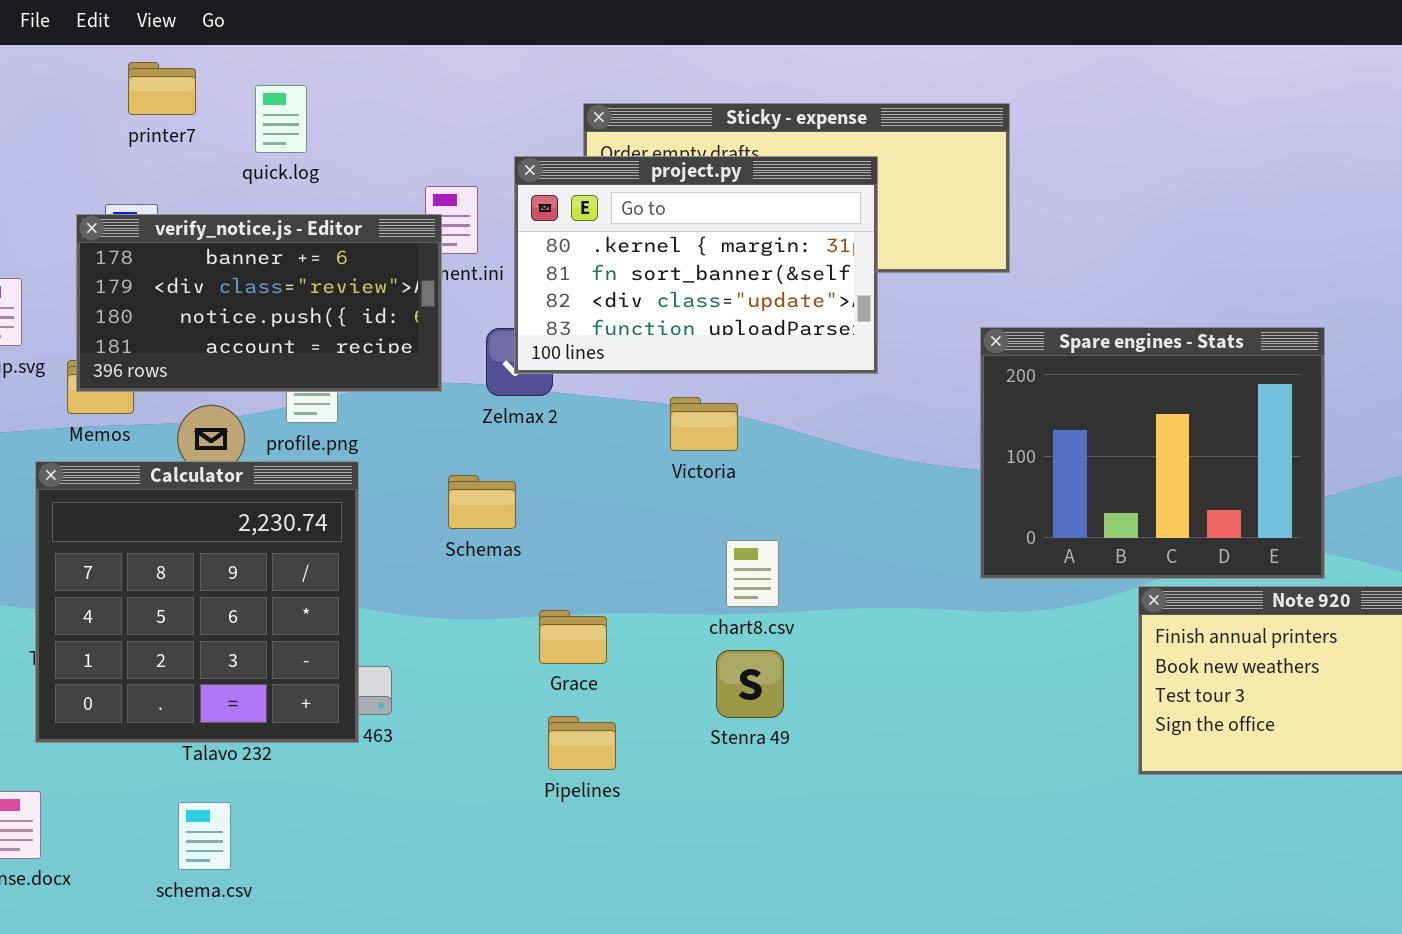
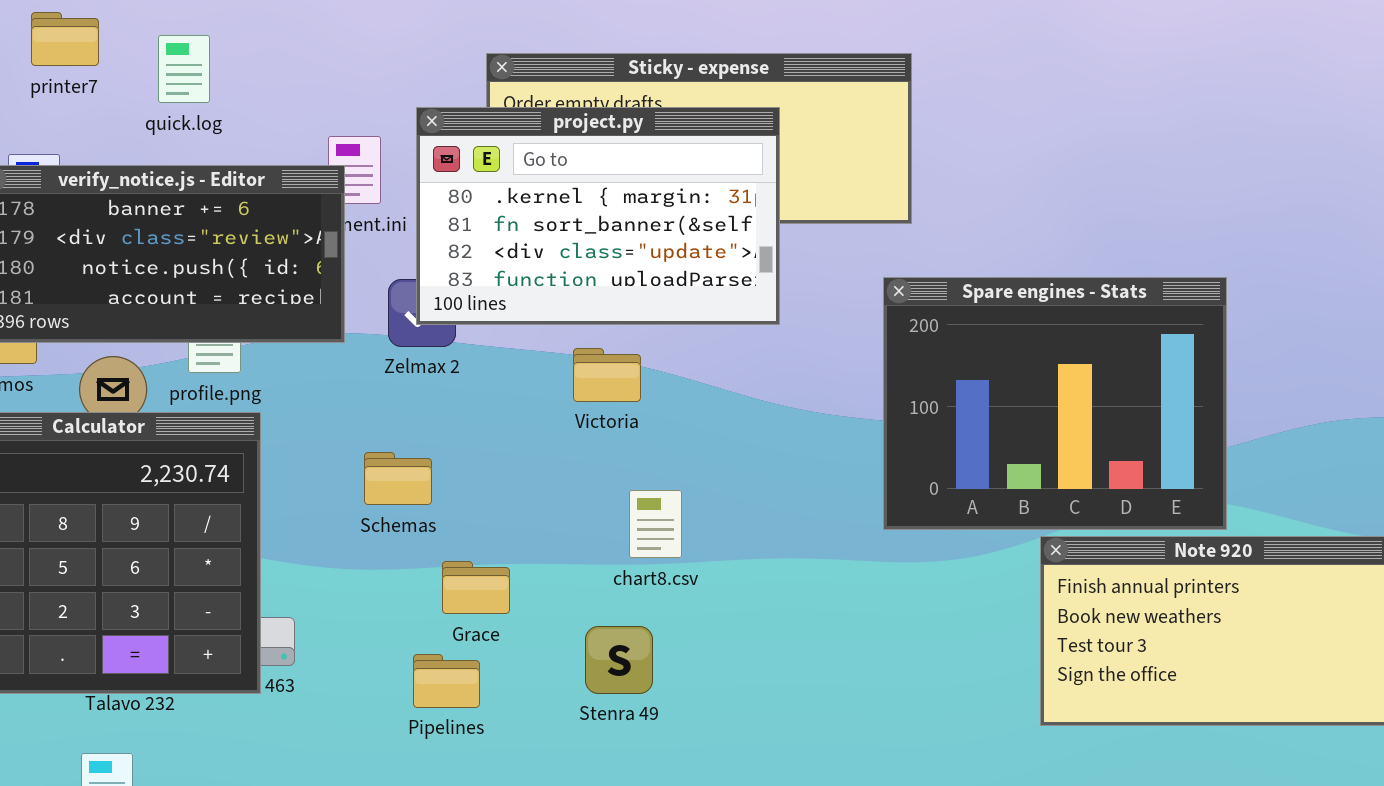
Schemas: [448,475,516,529] -> [364,452,432,505], moved
Stenra 49: [716,650,784,718] -> [585,626,653,694], moved
Pipelines: [548,716,616,770] -> [413,654,480,708], moved

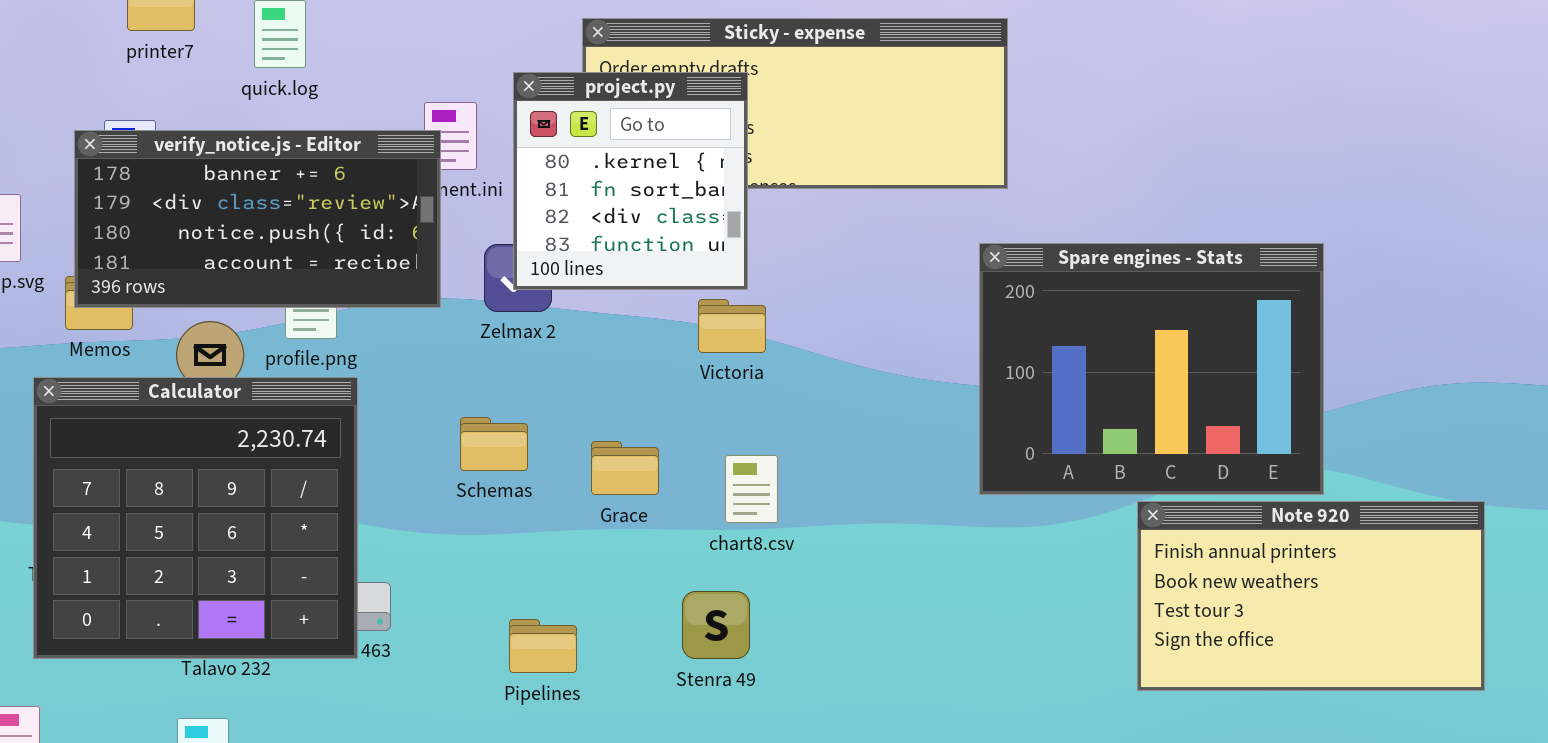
project.py: [416,107,780,325] -> [513,72,748,290], resized
Victoria: [573,348,641,402] -> [698,299,766,353], moved
Grace: [442,561,510,614] -> [591,441,659,495], moved

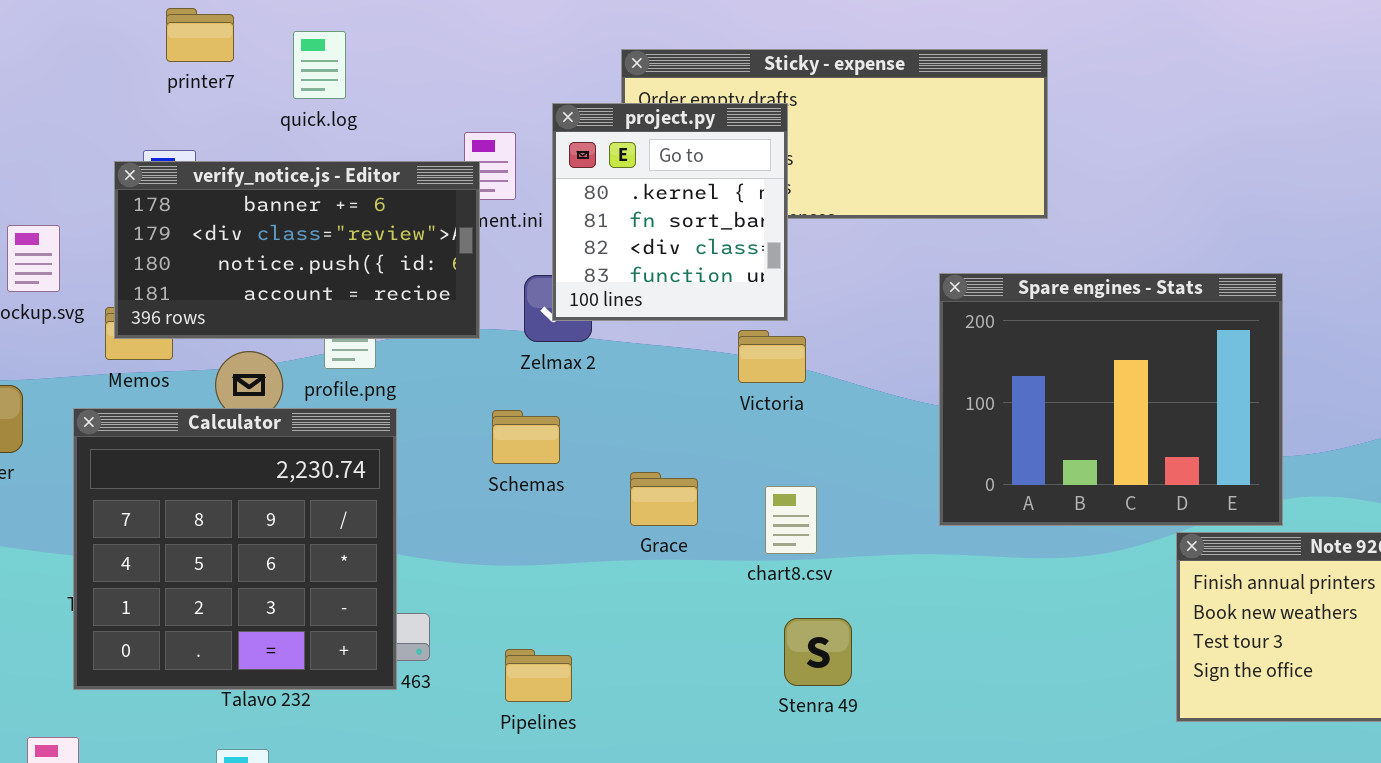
Spare engines - Stats: [979,243,1324,495] -> [939,273,1283,526], moved
Schemas: [460,417,528,471] -> [492,410,560,464], moved
Stenra 49: [682,591,750,659] -> [784,618,852,686], moved
Pipelines: [509,619,577,673] -> [505,649,572,702], moved

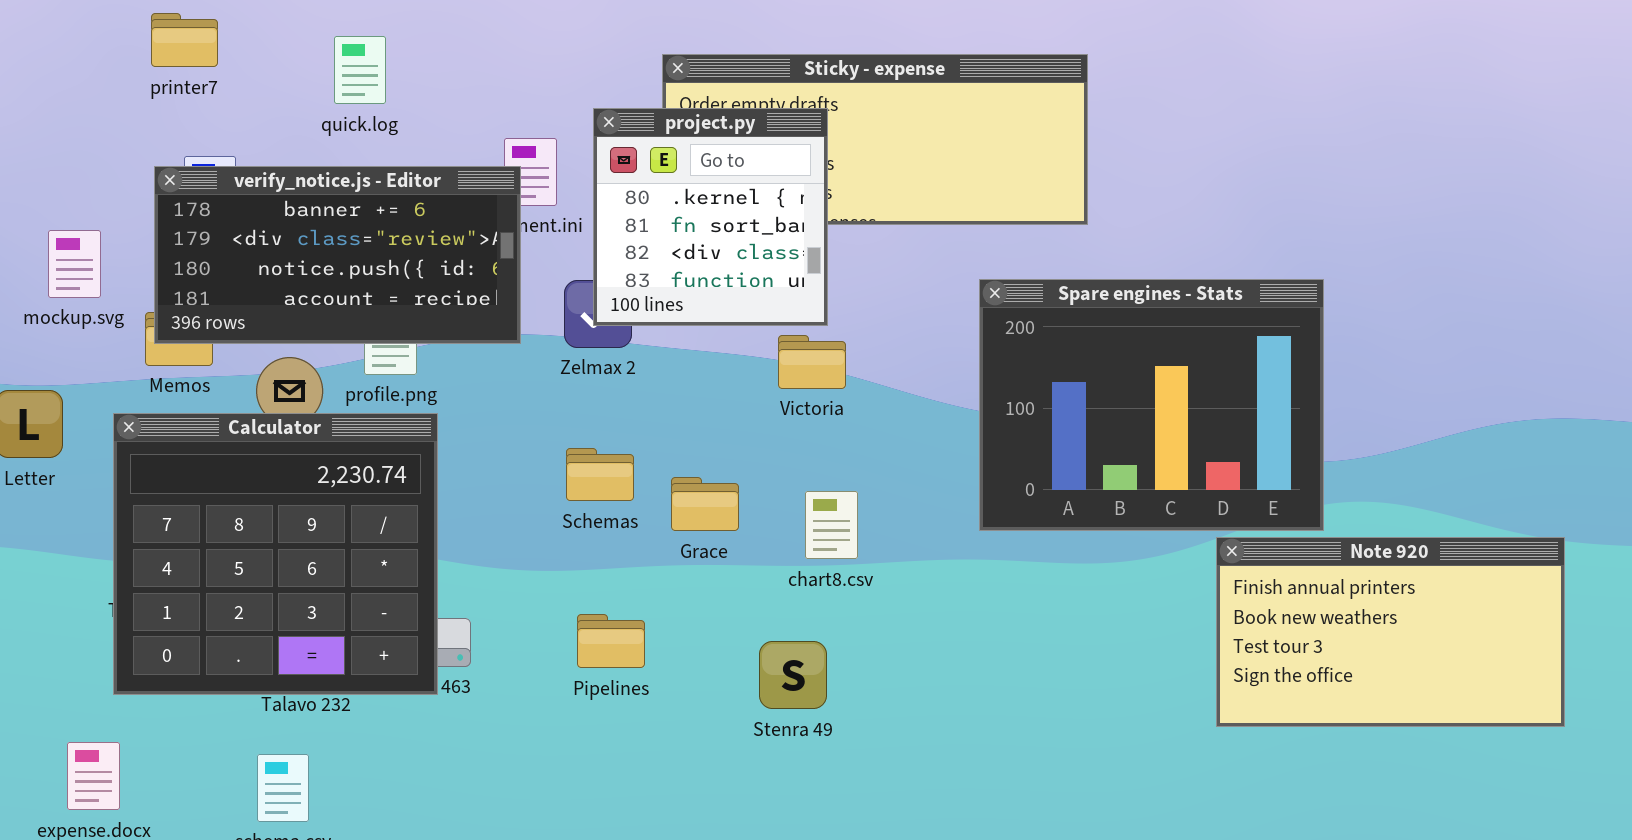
printer7: [166,8,234,62] -> [151,13,218,67], moved
Schemas: [492,410,560,464] -> [566,448,634,501], moved
Stenra 49: [784,618,852,686] -> [759,641,827,709], moved
Pipelines: [505,649,572,702] -> [577,614,645,668], moved

